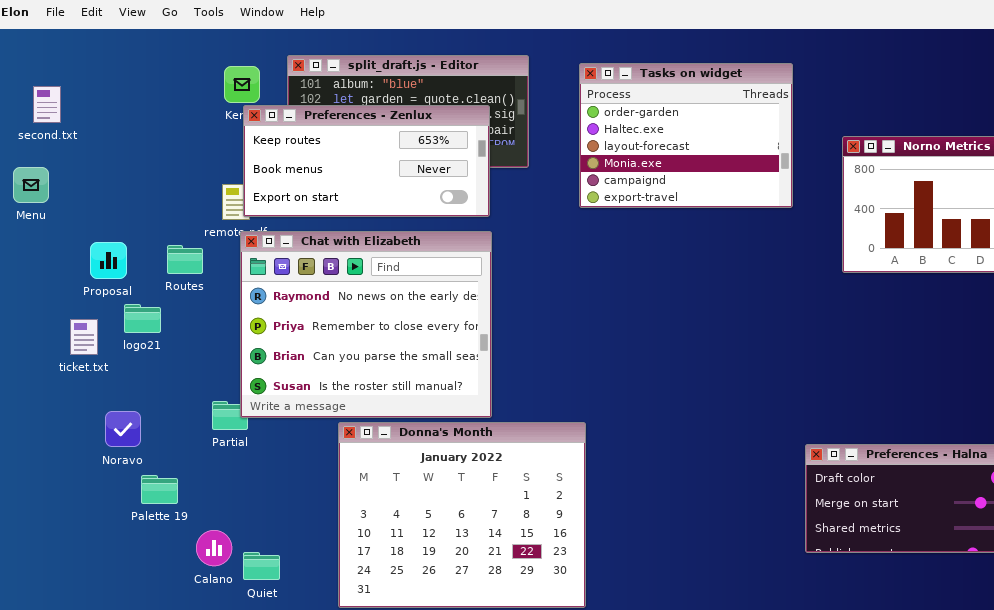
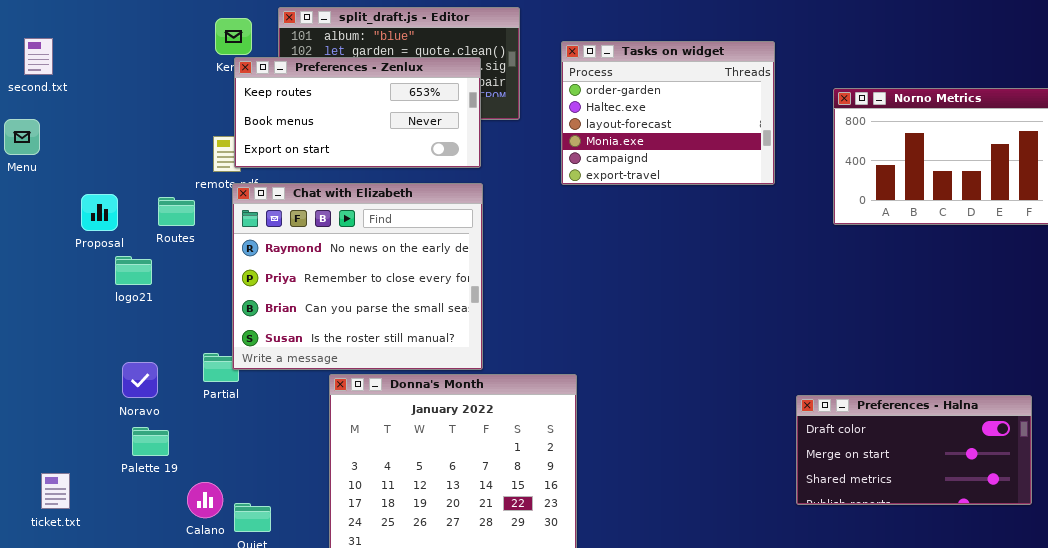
Tasks on widget: [579,63,793,208] -> [561,41,775,185], moved
ticket.txt: [70,319,98,355] -> [41,473,70,509], moved
Noravo: [105,411,141,447] -> [122,362,158,398], moved

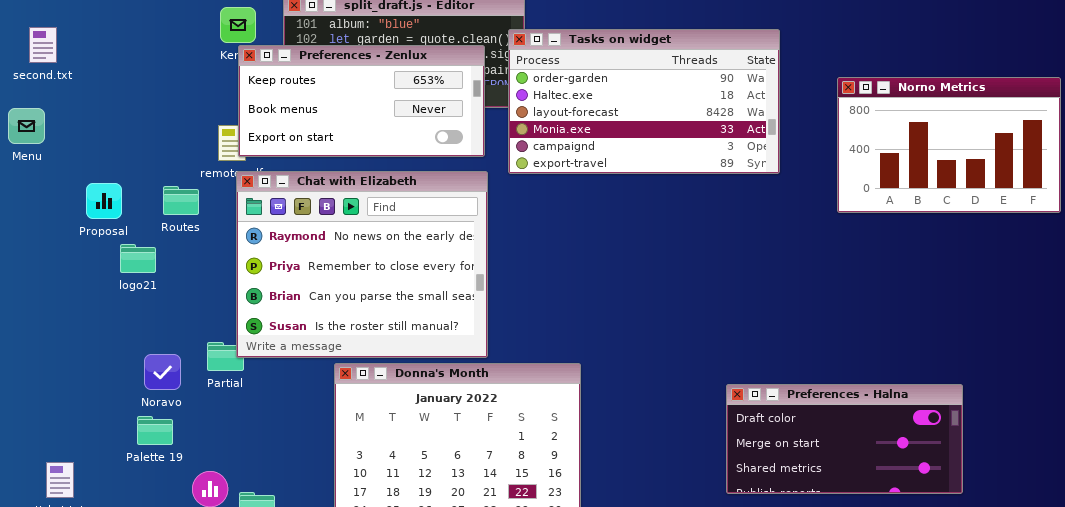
Tasks on widget: [561,41,775,185] -> [508,29,780,174], resized
Noravo: [122,362,158,398] -> [144,354,181,390], moved
Preferences - Halna: [796,395,1032,505] -> [726,384,963,494], moved

